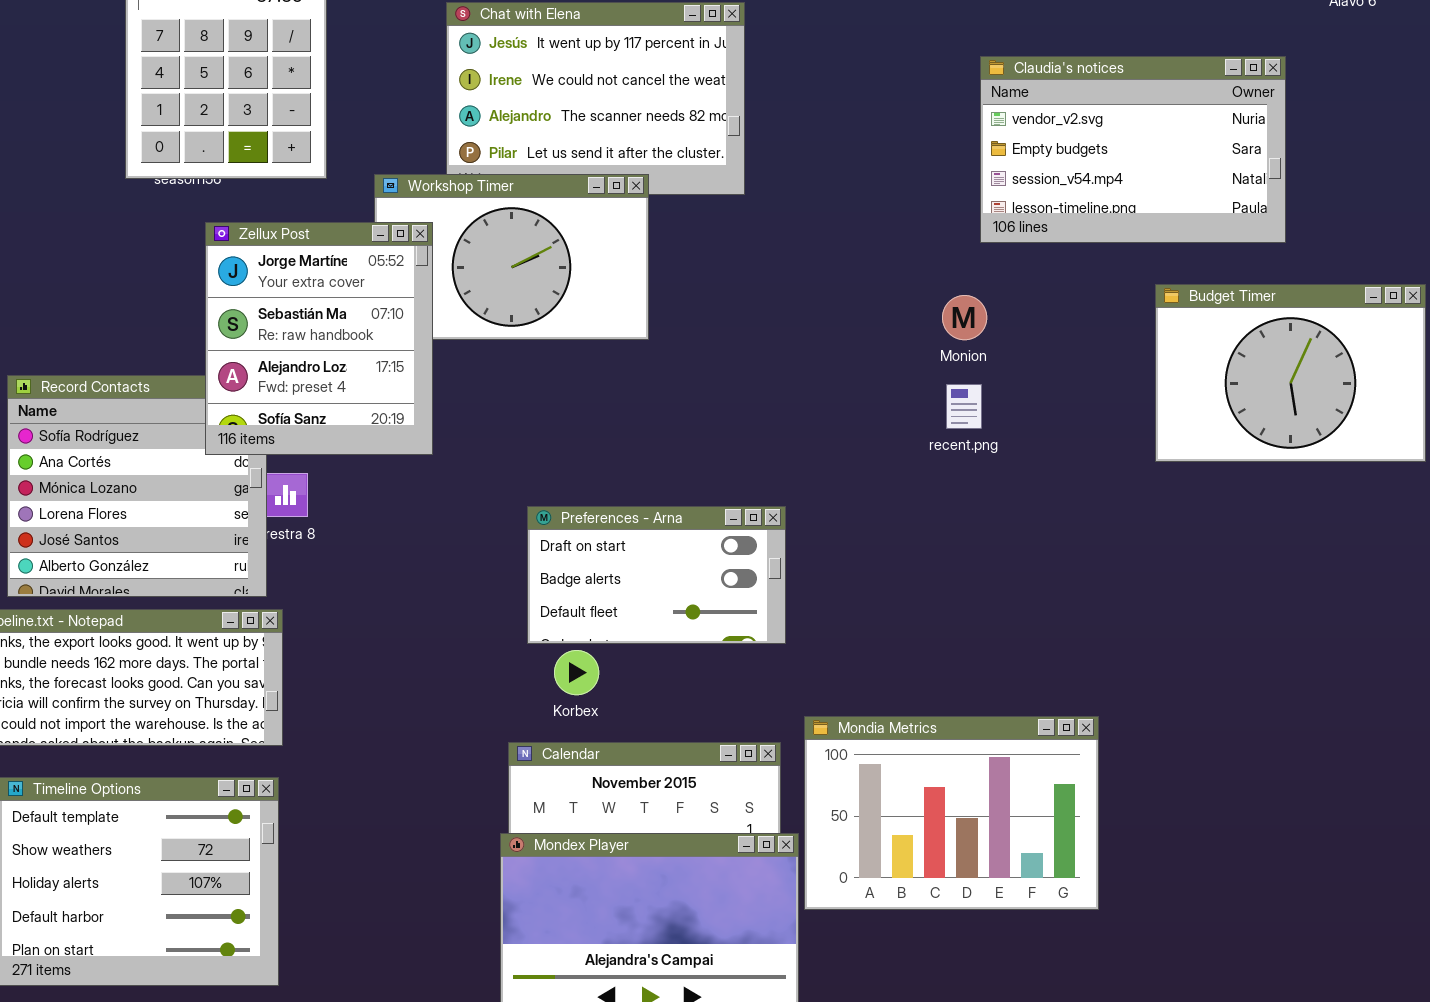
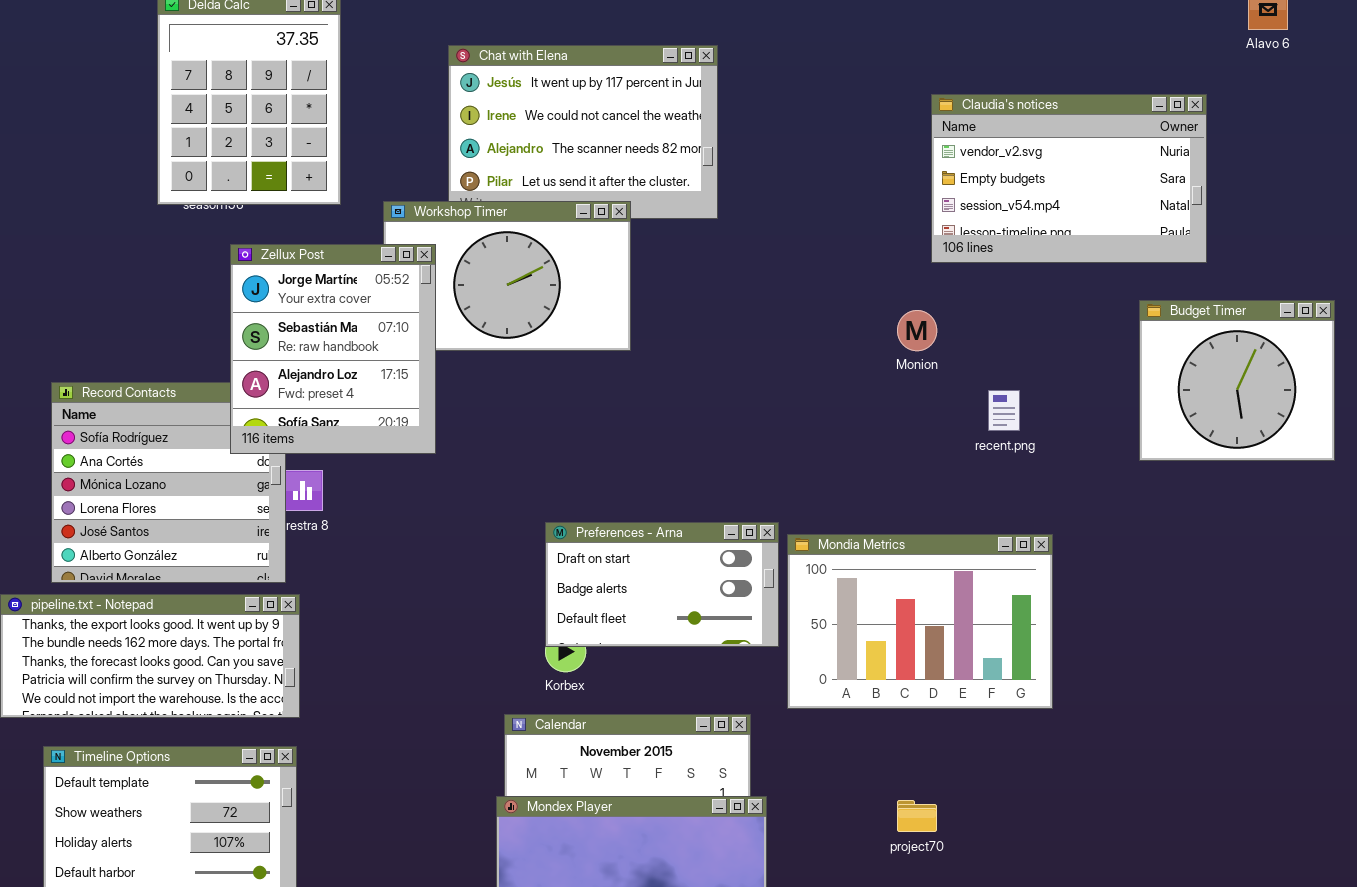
Budget Timer: [1155,284,1426,462] -> [1139,300,1335,461], resized
recent.png: [946,384,982,429] -> [988,390,1020,431], moved
Preferences - Arna: [527,506,786,644] -> [545,522,779,647], moved
Mondia Metrics: [804,716,1099,910] -> [787,534,1053,709], moved

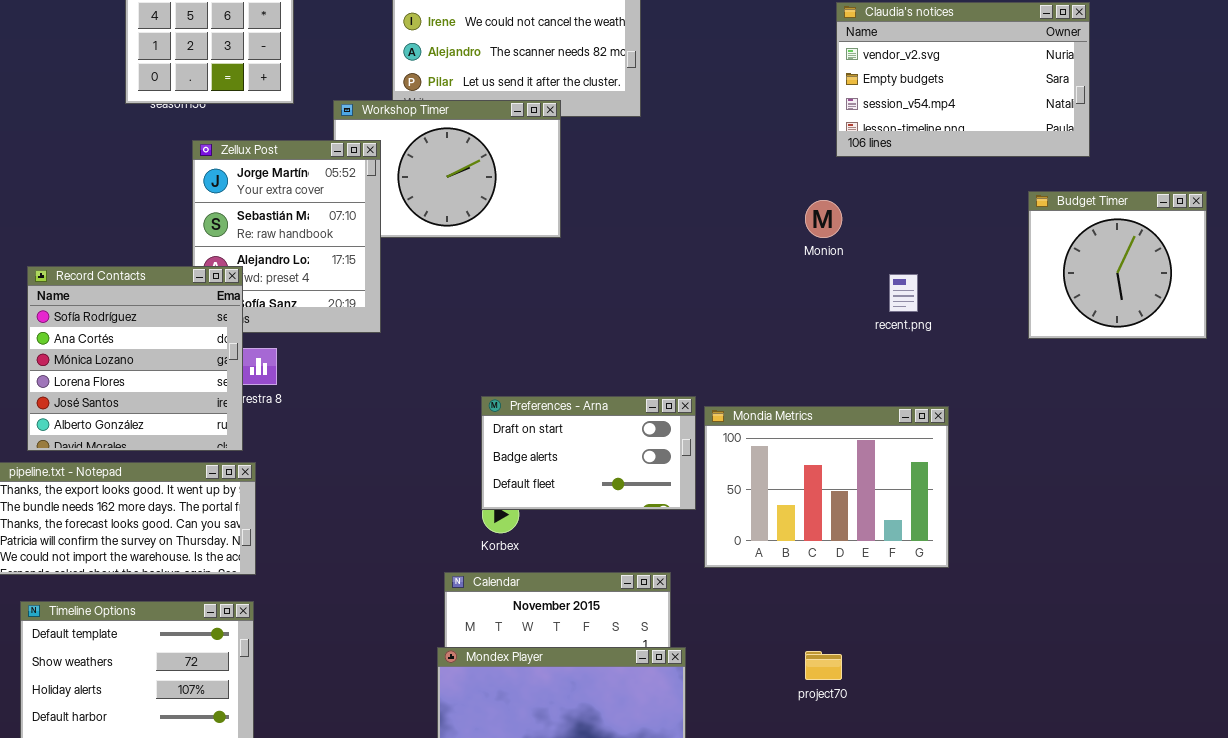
Record Contacts: [51,382,286,583] -> [27,266,243,451], raised

